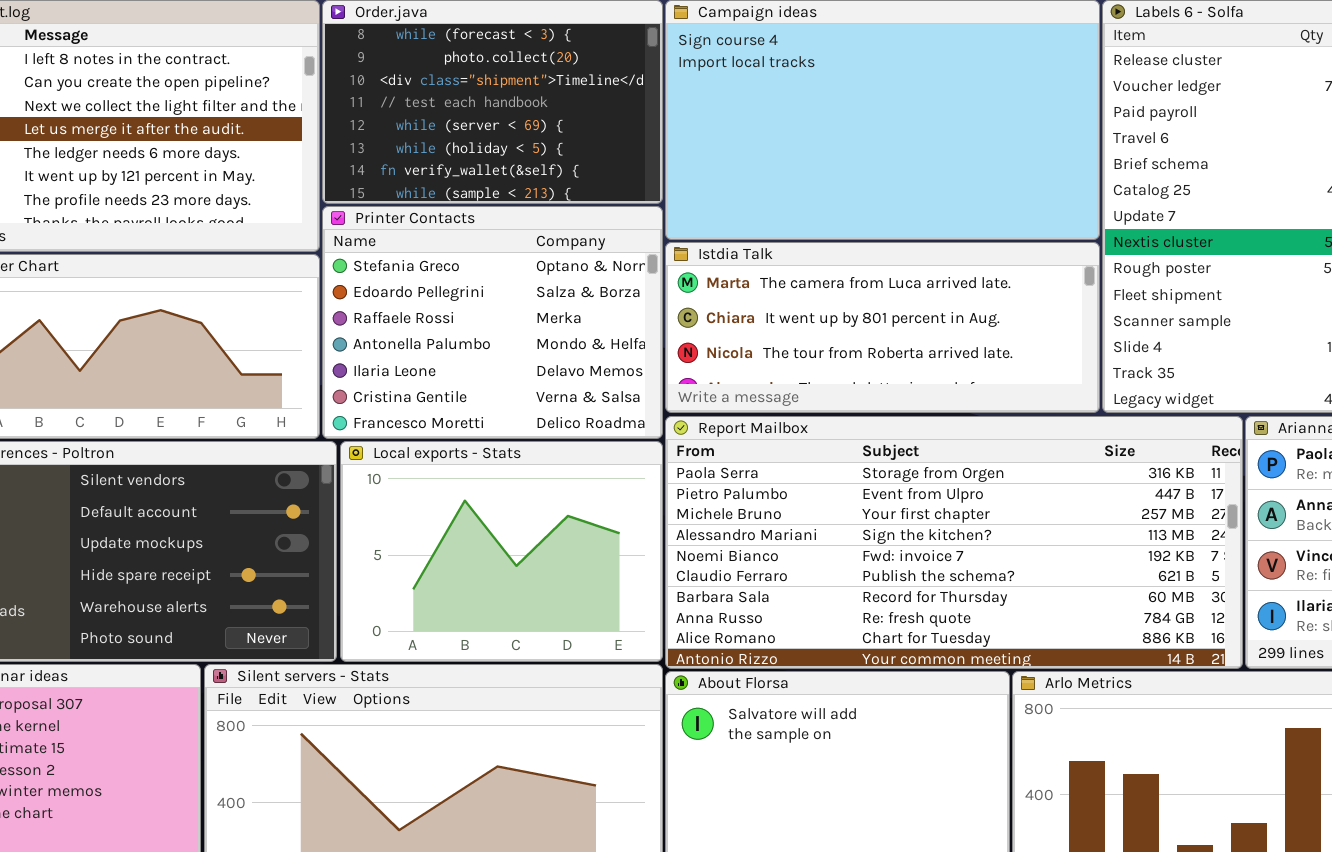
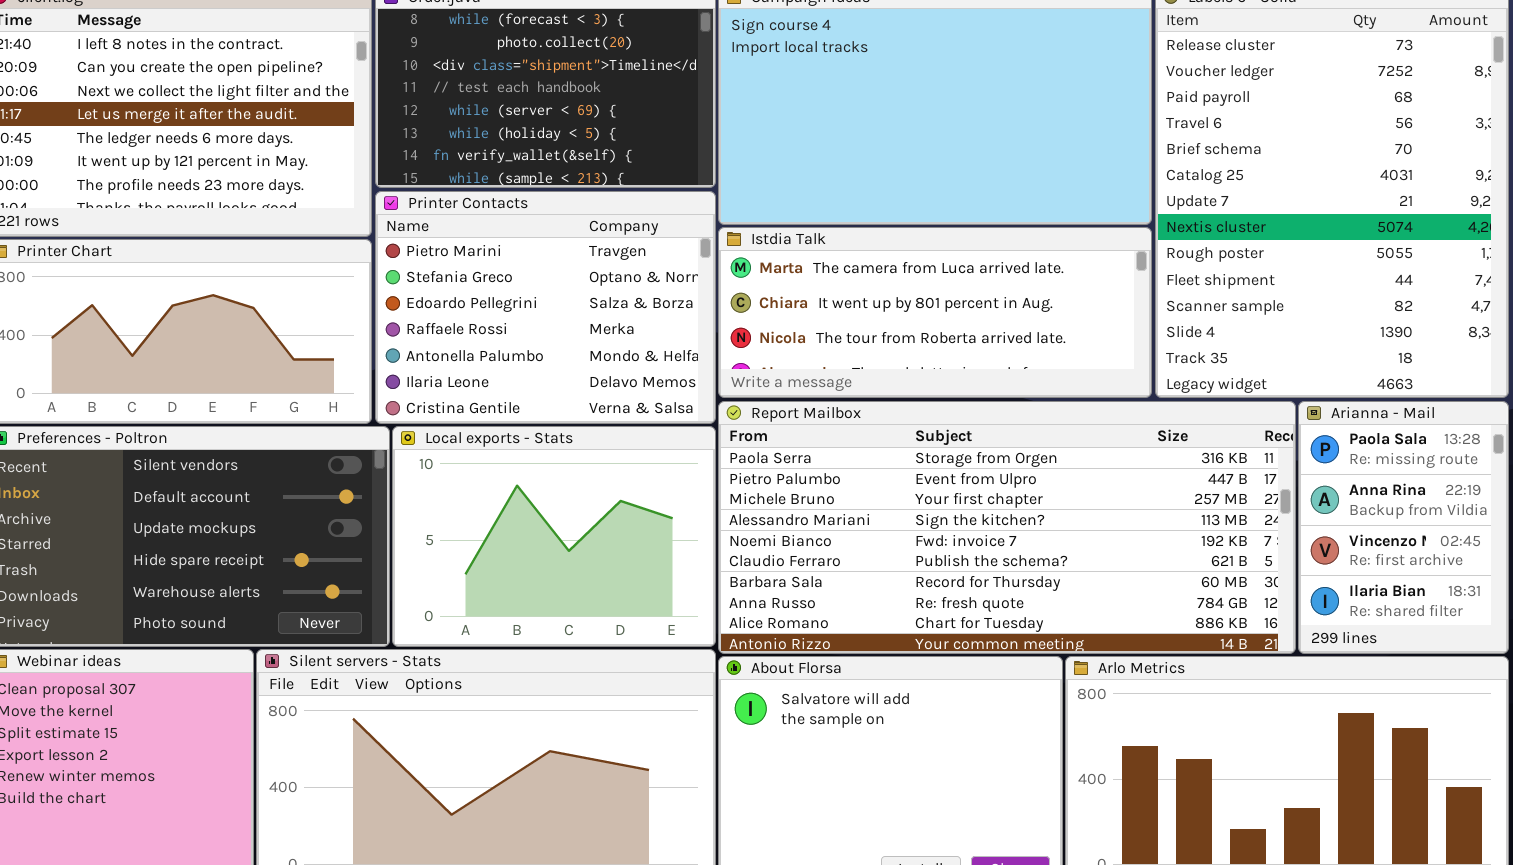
Printer Contacts: [322,206,663,439] -> [375,191,716,424], scrolled up 1 row

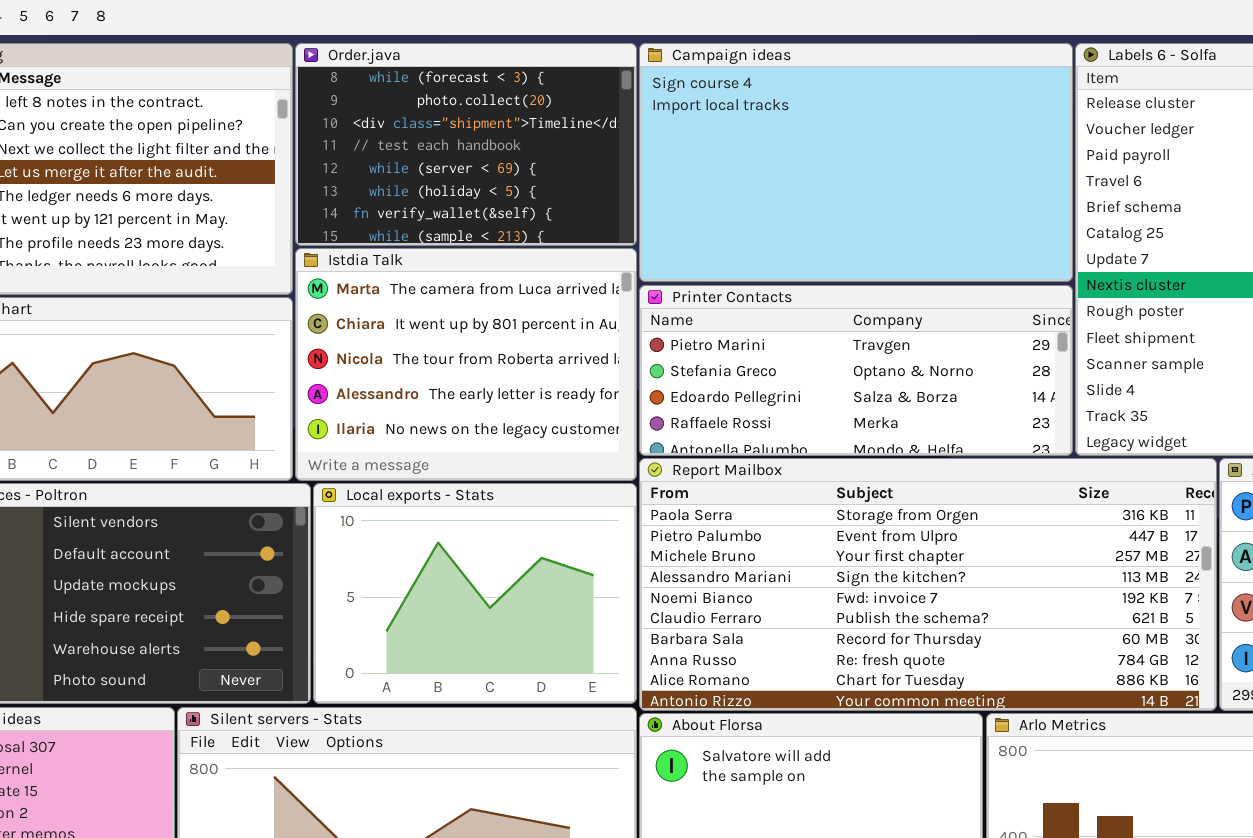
Printer Contacts: [375,191,716,424] -> [639,285,1073,456], moved, resized
Istdia Talk: [718,227,1152,398] -> [295,248,637,481], moved, resized

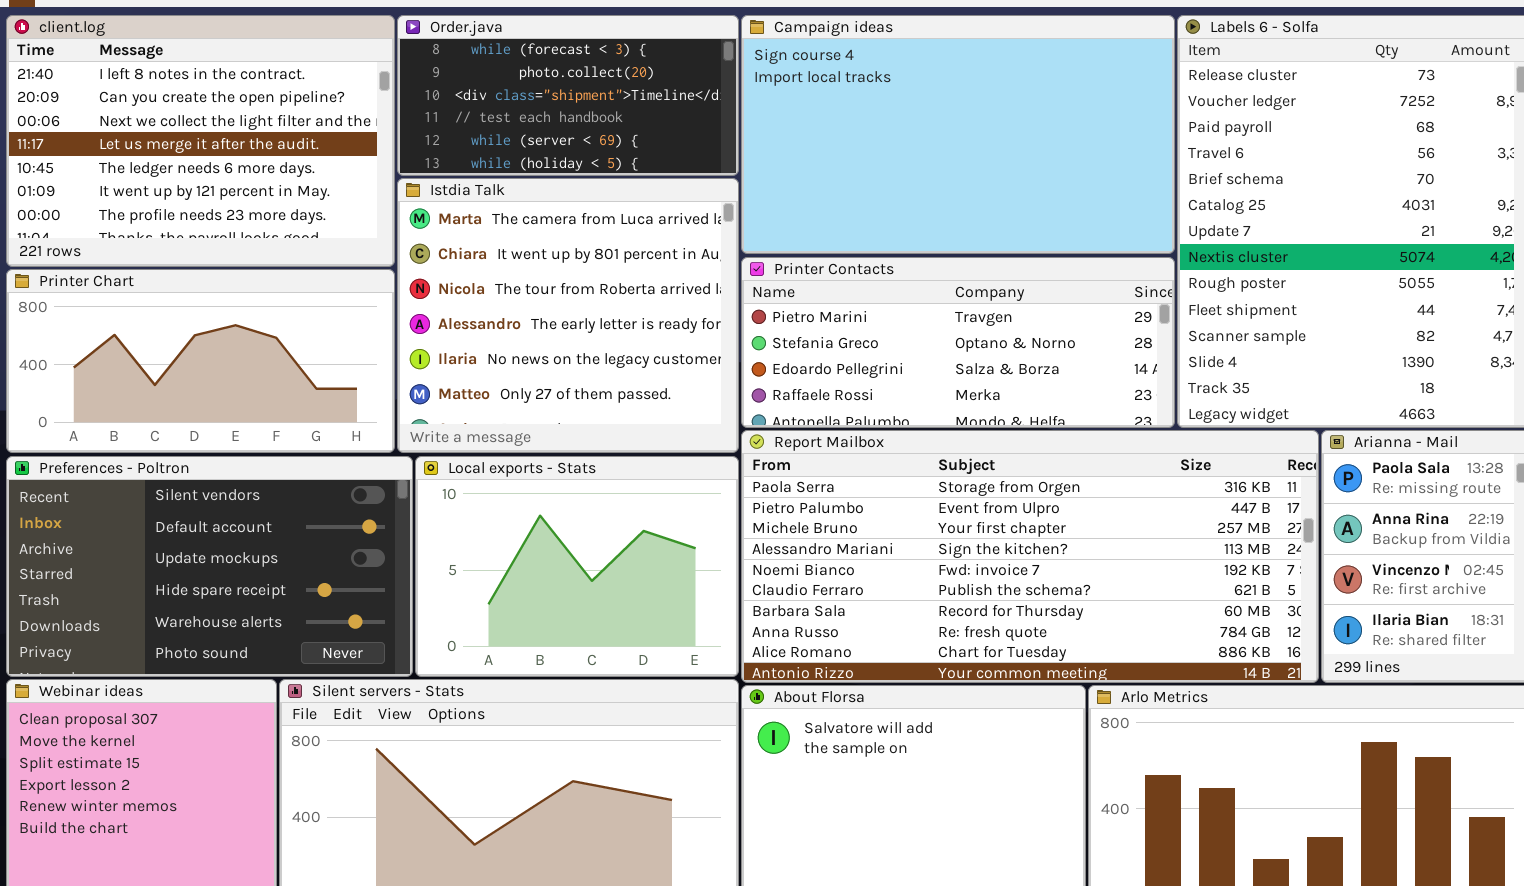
Order.java: [295,43,637,246] -> [397,15,739,176], resized
Istdia Talk: [295,248,637,481] -> [397,178,739,453], resized

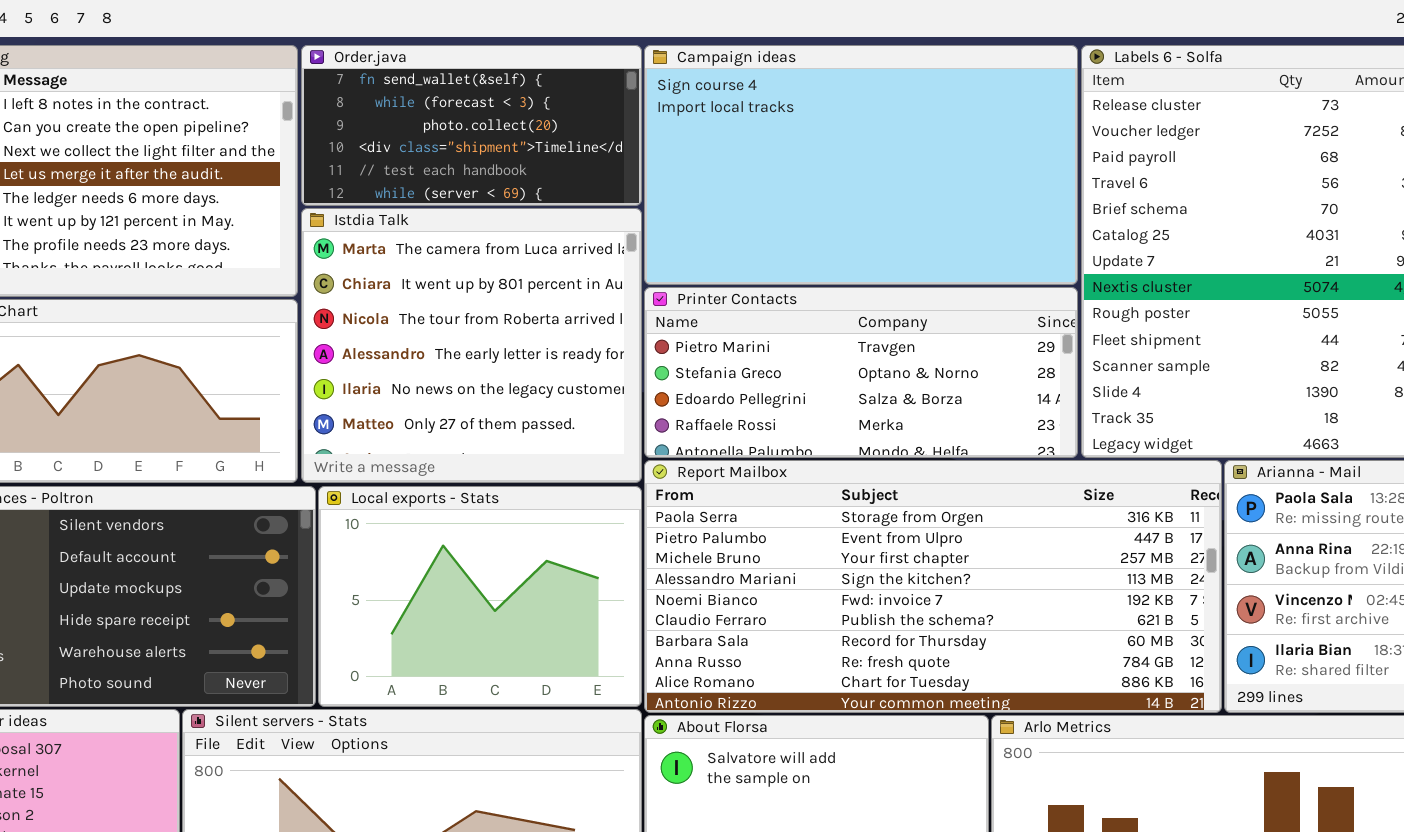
Order.java: [397,15,739,176] -> [301,45,642,206], scrolled up 1 row

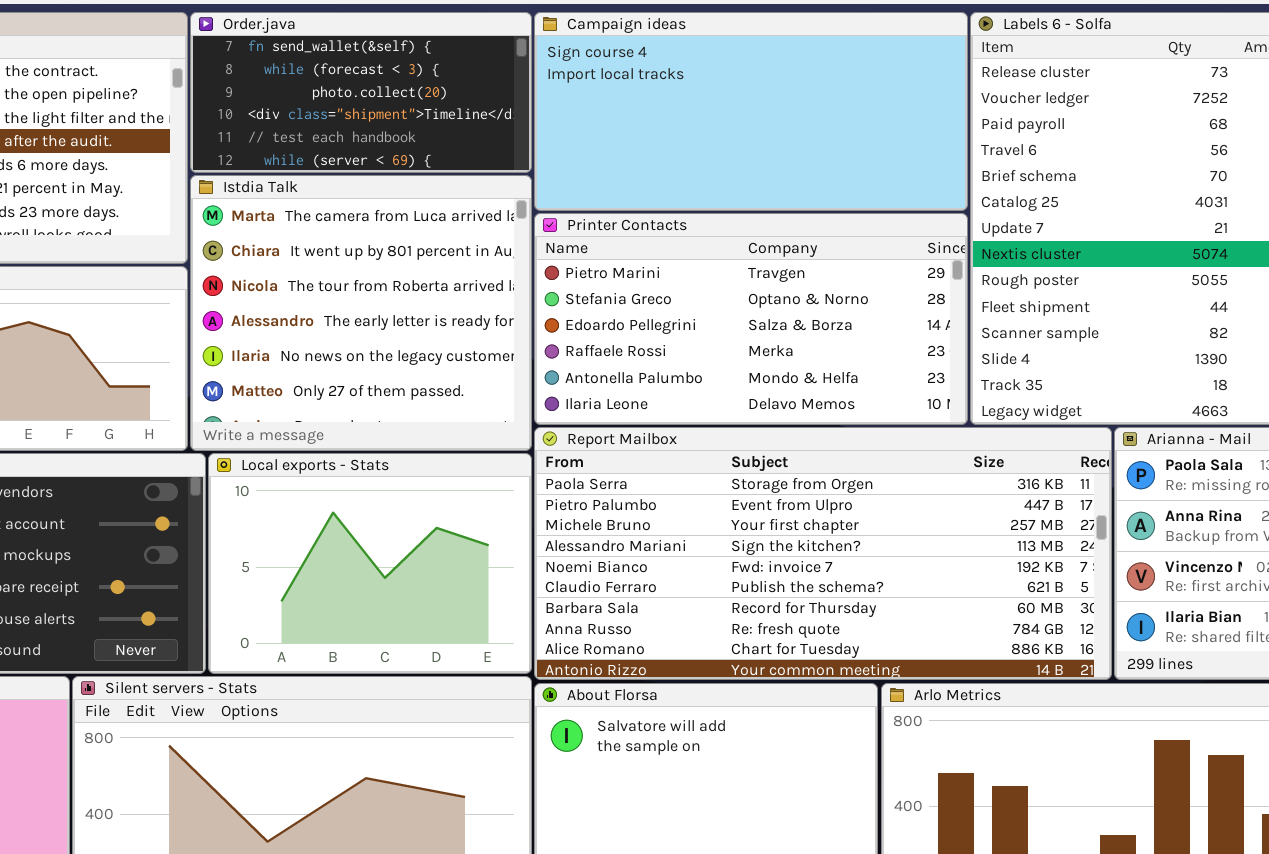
Campaign ideas: [644,45,1078,285] -> [534,12,968,211], resized
Printer Contacts: [644,287,1078,458] -> [534,213,968,425], resized

